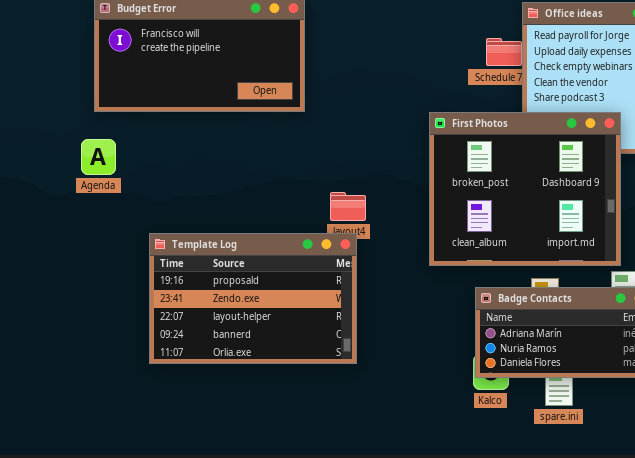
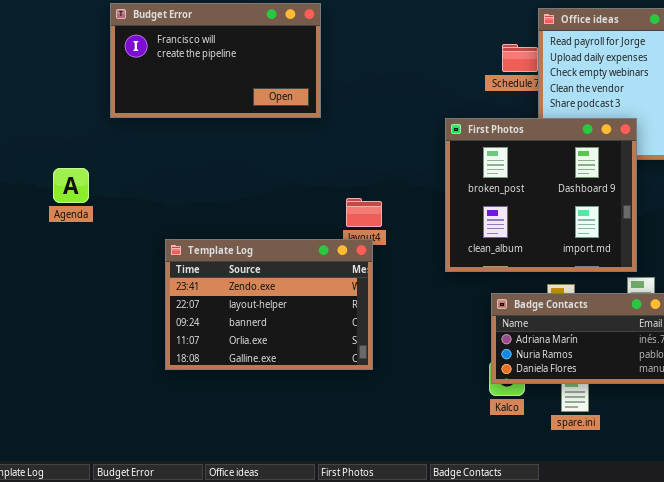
Agenda: [81,139,116,175] -> [53,168,89,203], moved
Template Log: [149,233,357,364] -> [165,239,373,370], scrolled down 1 row

